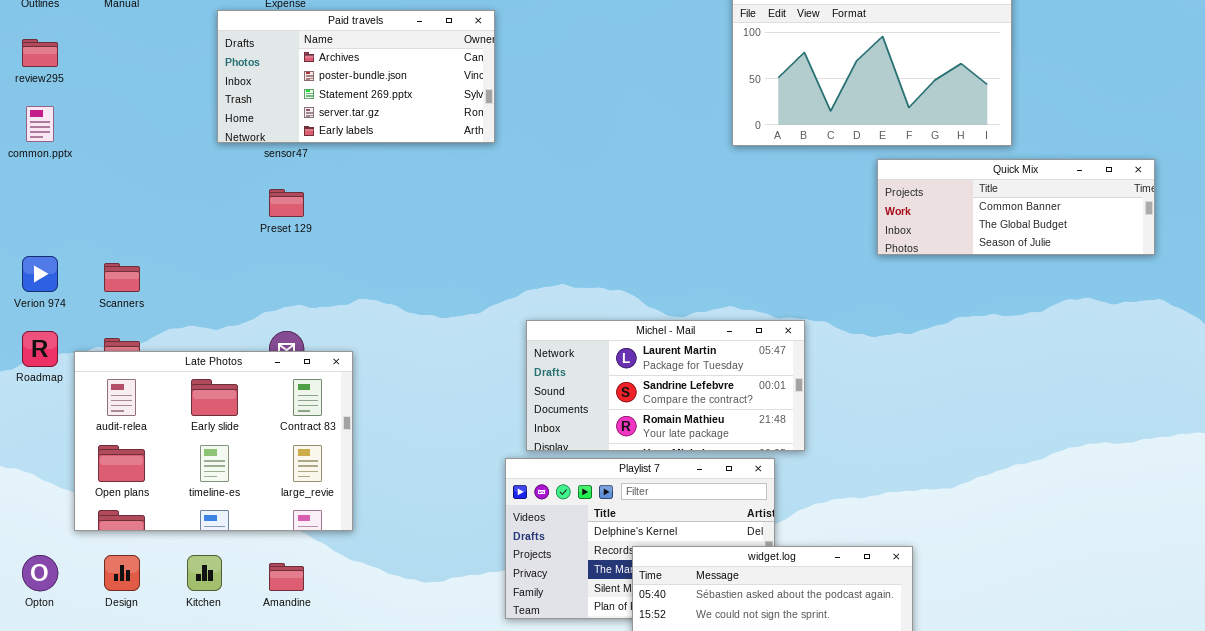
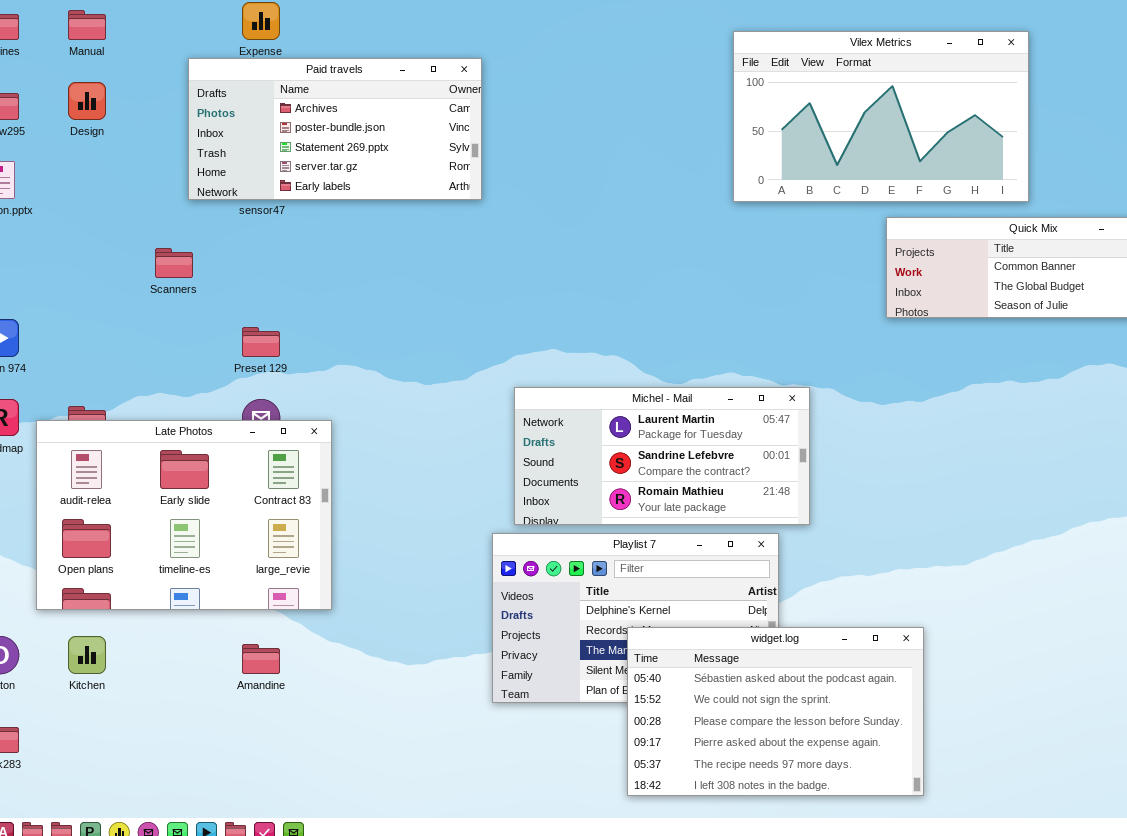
Preset 129: [269,189,304,217] -> [242,327,280,357], moved
Scanners: [104,263,140,292] -> [155,248,193,278], moved
Design: [104,555,140,591] -> [68,82,106,120], moved
Kitchen: [187,555,222,591] -> [68,636,106,674], moved

